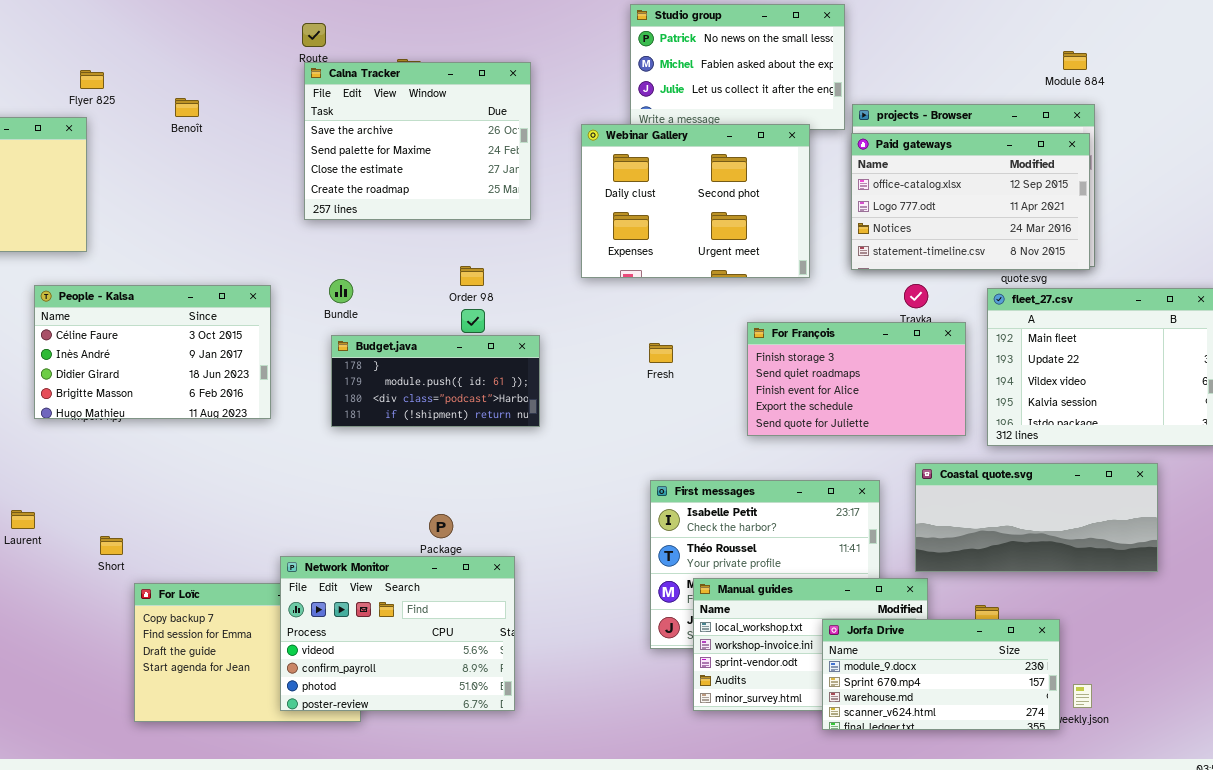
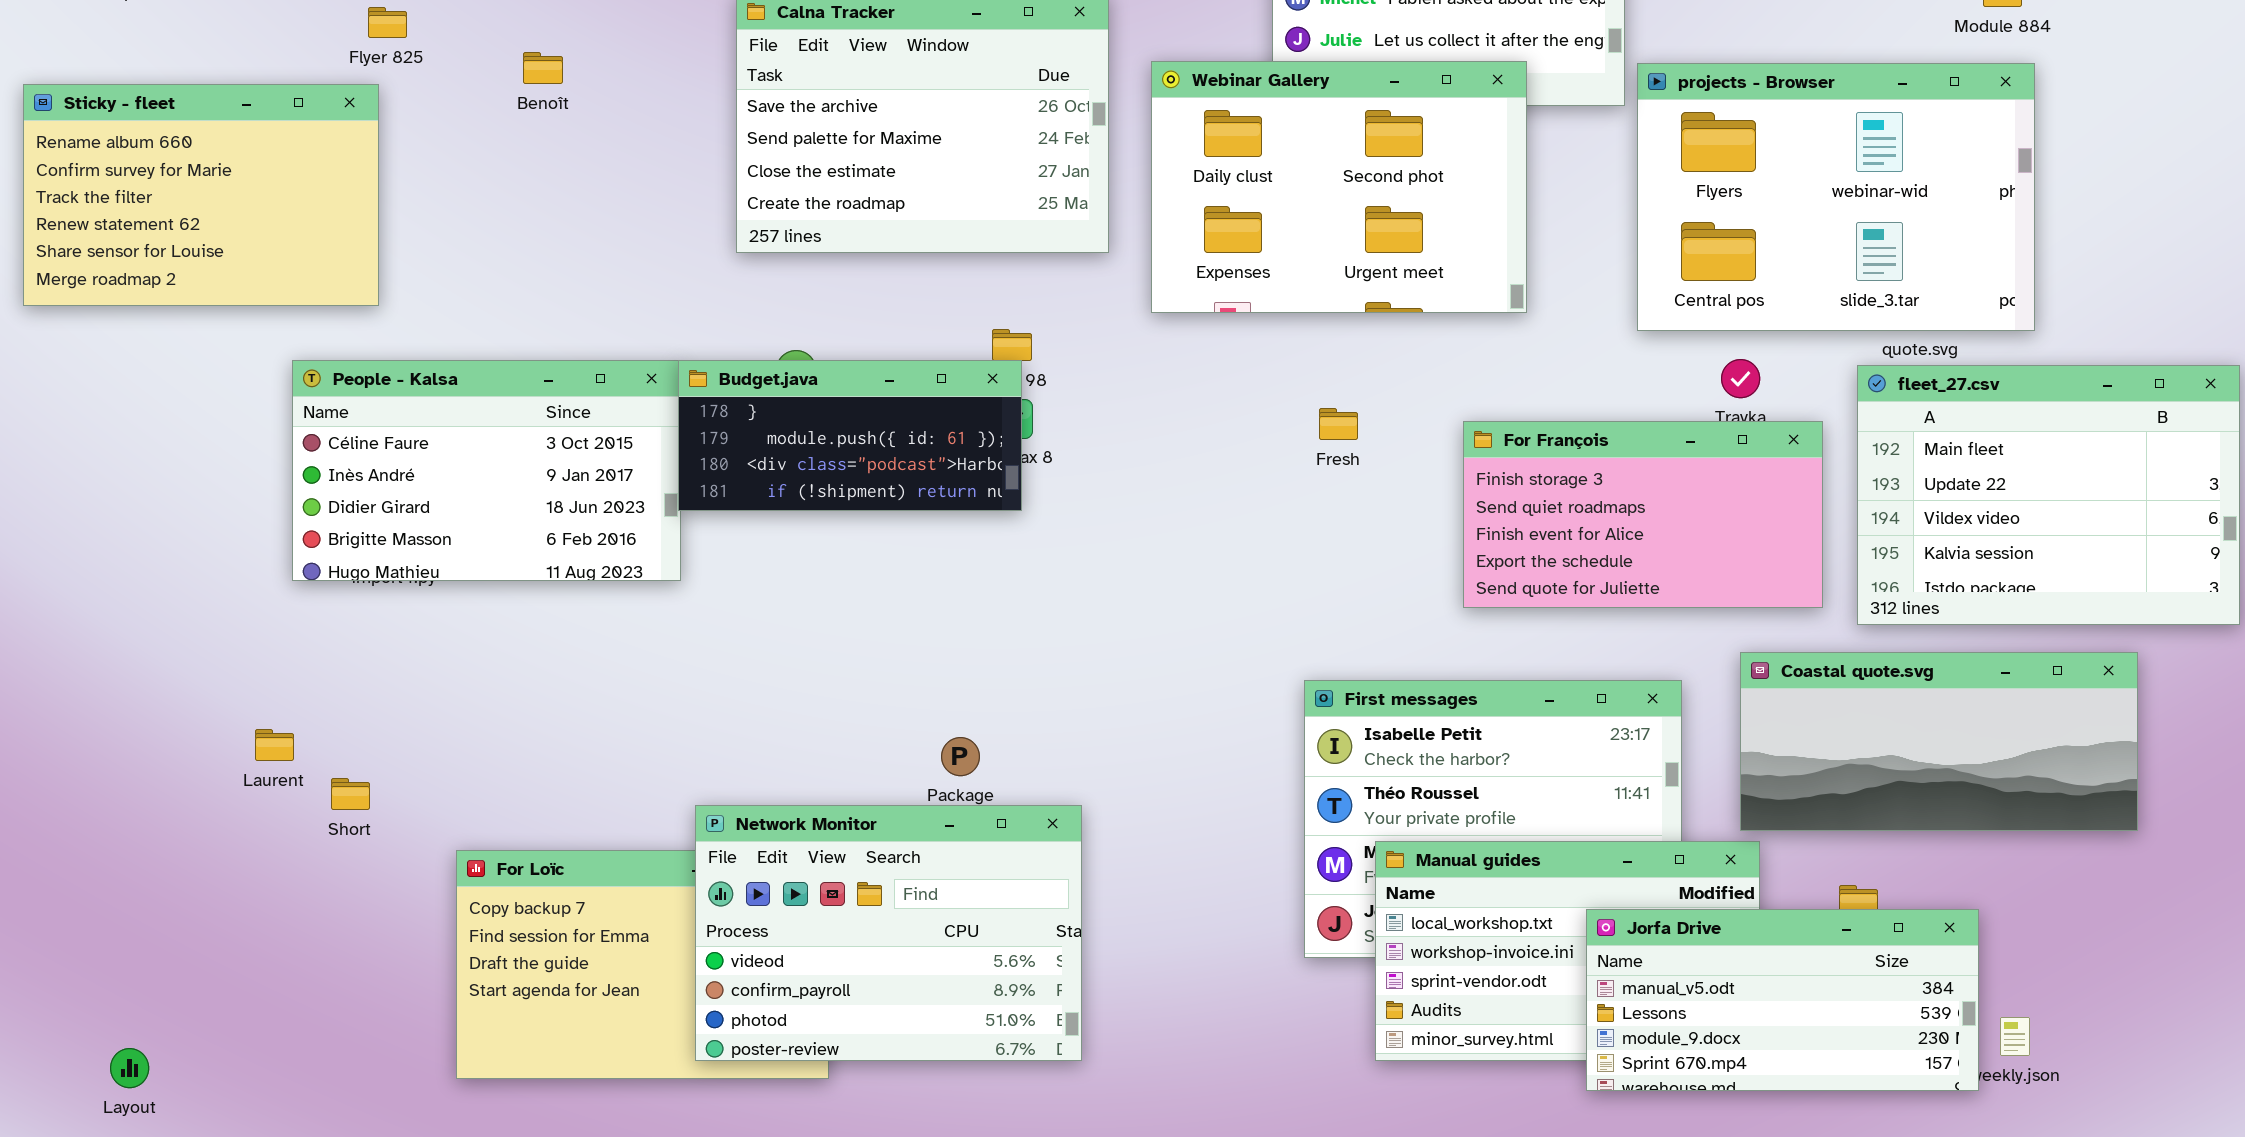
Webinar Gallery: [581,124,810,278] -> [1151,61,1527,313], moved
Paid gateways: [851,133,1090,270] -> none, closed
Budget.java: [331,335,540,427] -> [678,360,1022,511], moved
Fresh: [649,343,673,363] -> [1319,408,1358,440], moved
Short: [100,536,123,555] -> [331,778,370,810], moved
Jorfa Drive: [822,619,1060,730] -> [1586,909,1979,1091], scrolled up 2 rows

